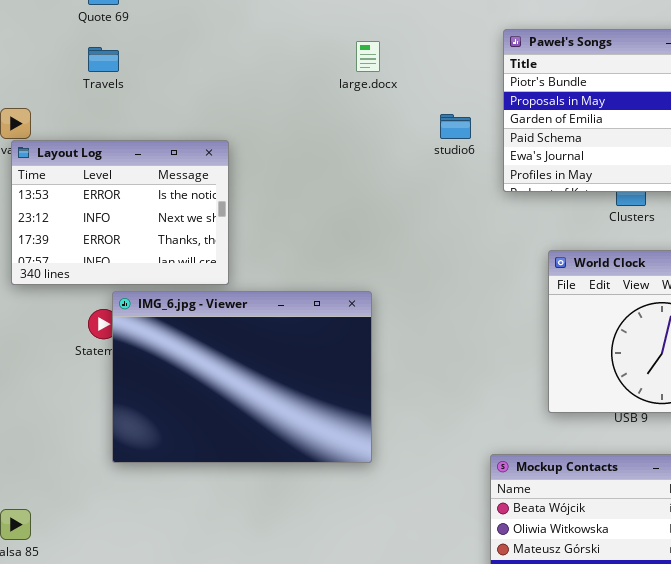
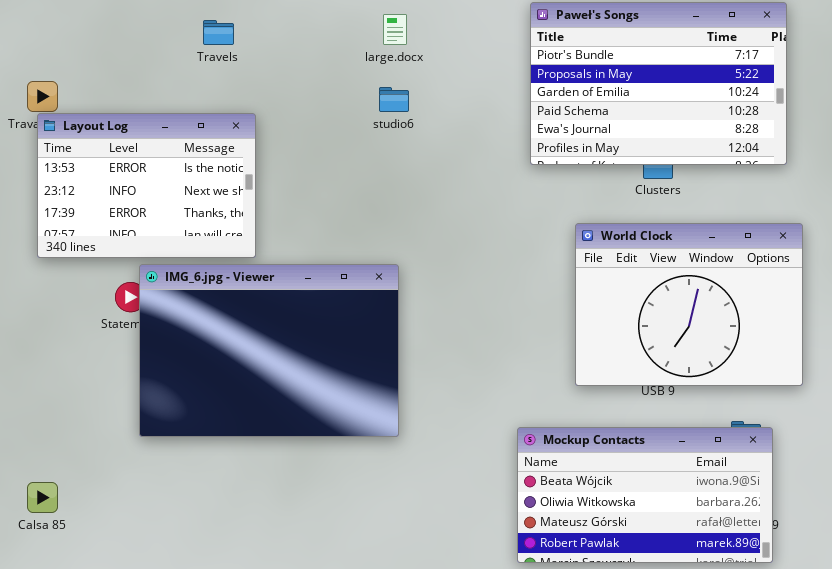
Travels: [88,47,119,72] -> [203,20,234,45], moved
studio6: [440,114,471,139] -> [379,87,409,112], moved

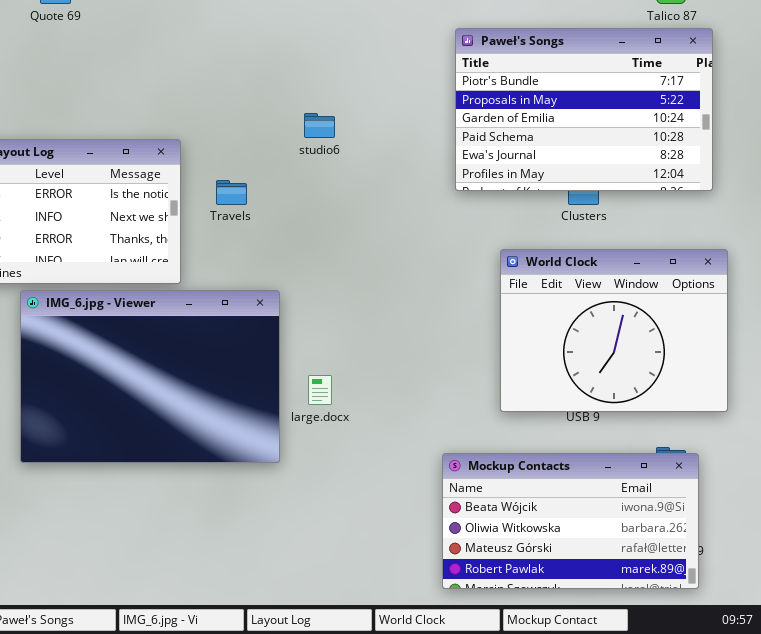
large.docx: [383,14,407,45] -> [308,375,332,405], moved
Travels: [203,20,234,45] -> [216,180,247,205], moved
IMG_6.jpg - Viewer: [139,264,399,437] -> [20,290,280,463], moved

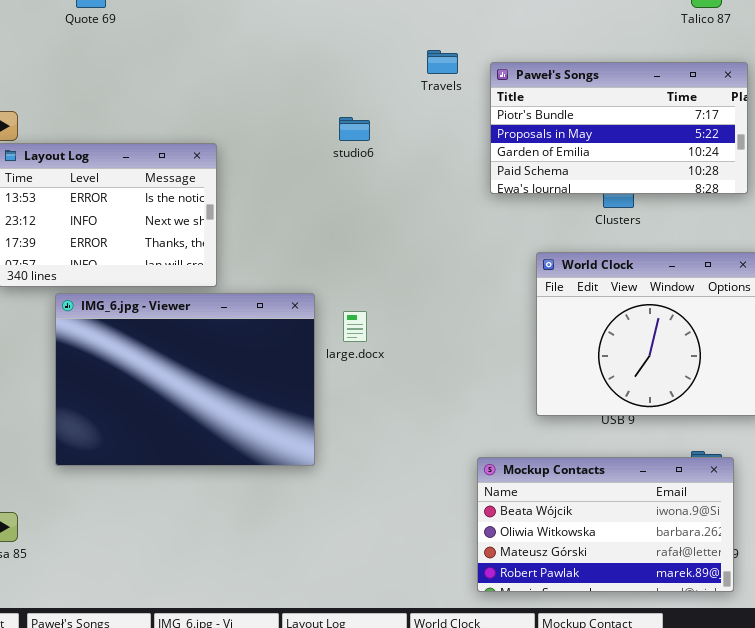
Paweł's Songs: [455,28,713,191] -> [490,62,748,194], resized
Travels: [216,180,247,205] -> [427,50,458,74], moved
large.docx: [308,375,332,405] -> [343,311,367,342], moved

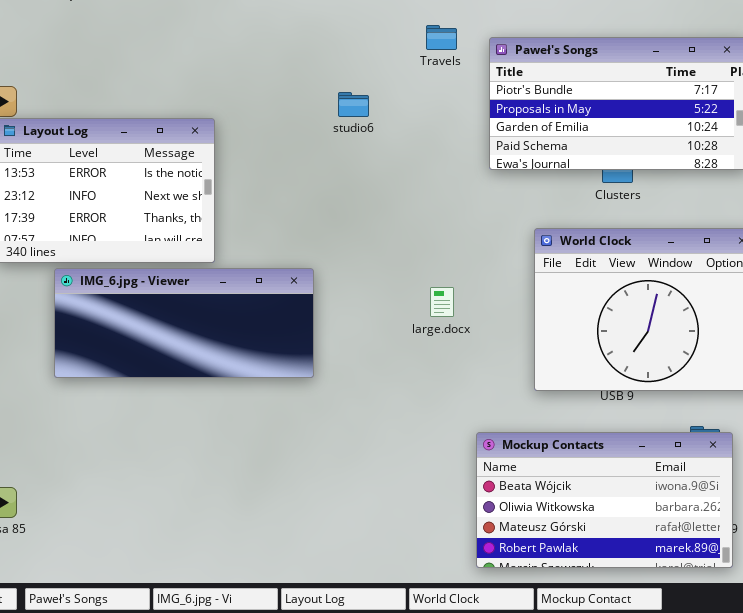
IMG_6.jpg - Viewer: [55,293,315,466] -> [54,268,314,378], resized
large.docx: [343,311,367,342] -> [430,287,454,317], moved

